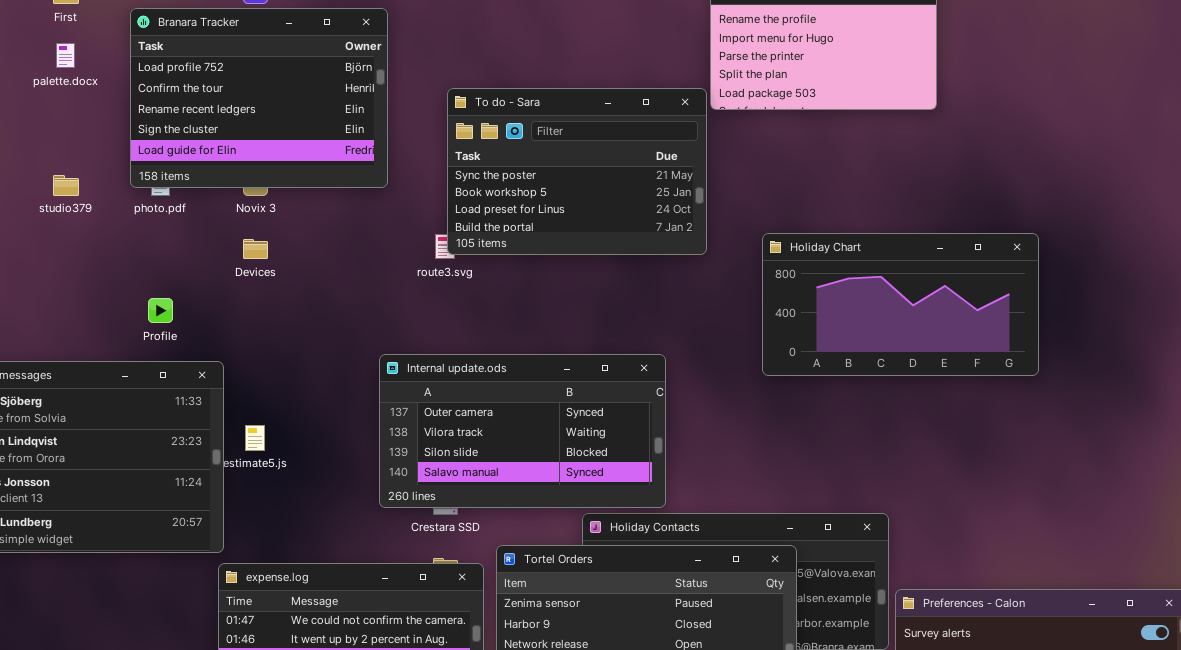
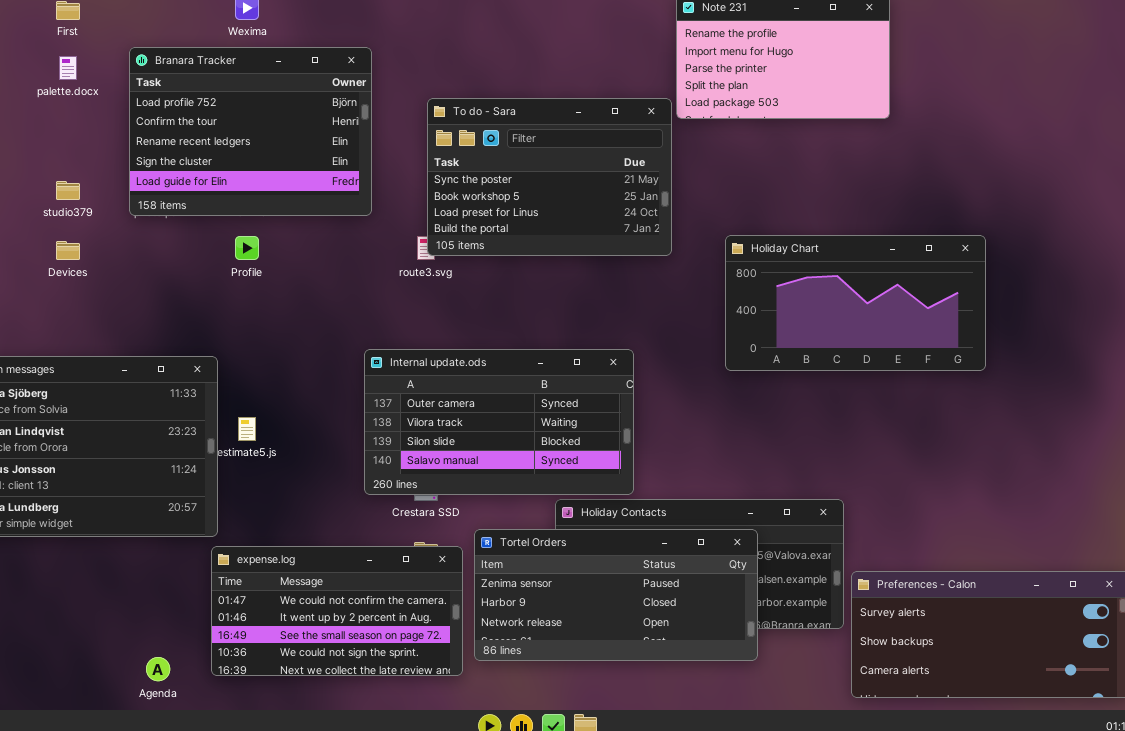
Branara Tracker: [130,8,388,188] -> [129,47,372,216], moved
Devices: [243,239,268,259] -> [56,241,80,260], moved
Profile: [148,298,173,323] -> [235,236,259,260], moved

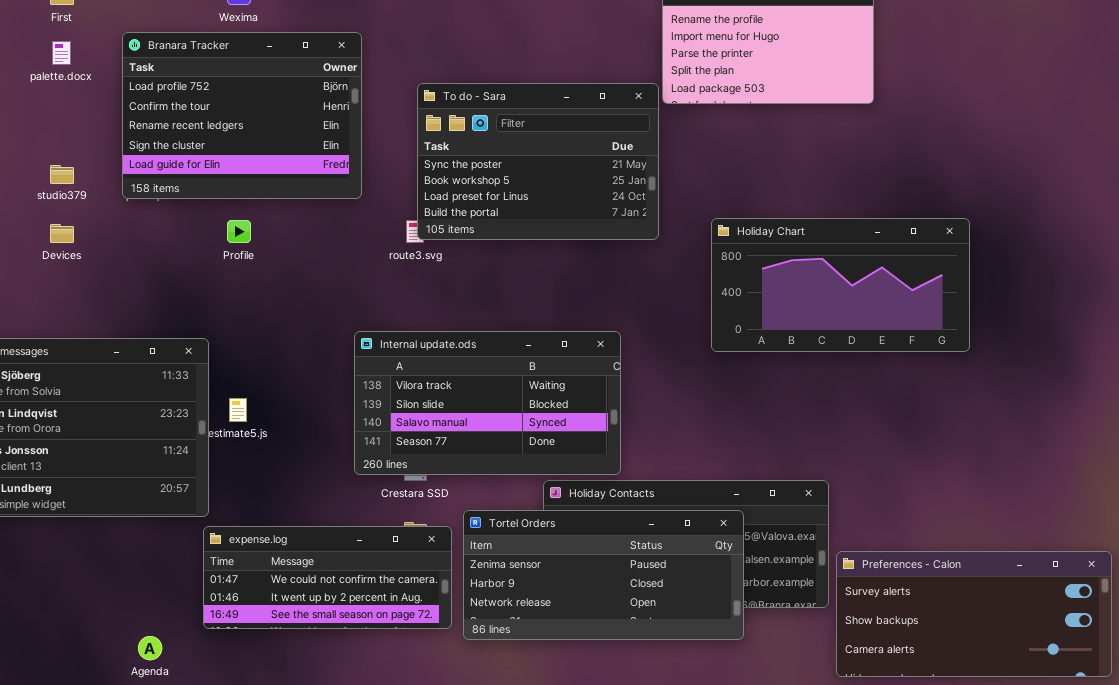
Internal update.ods: [364,349,634,495] -> [354,331,621,475], scrolled down 1 row
expense.log: [211,546,463,676] -> [203,526,452,629], resized

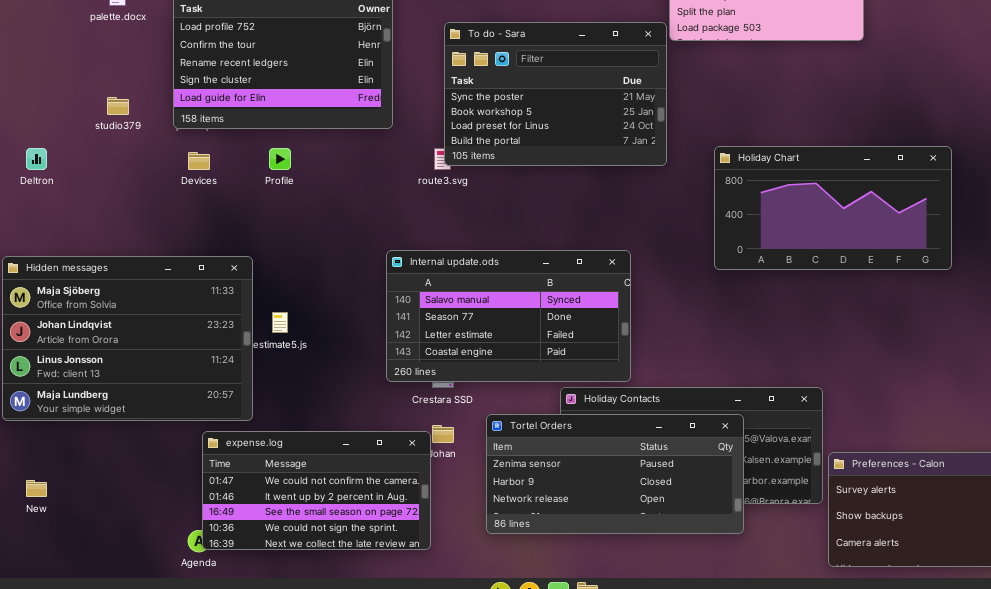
Devices: [50,224,74,243] -> [188,152,210,170], moved
Internal update.ods: [354,331,621,475] -> [386,250,631,382], scrolled down 2 rows
expense.log: [203,526,452,629] -> [202,431,431,550], moved, resized

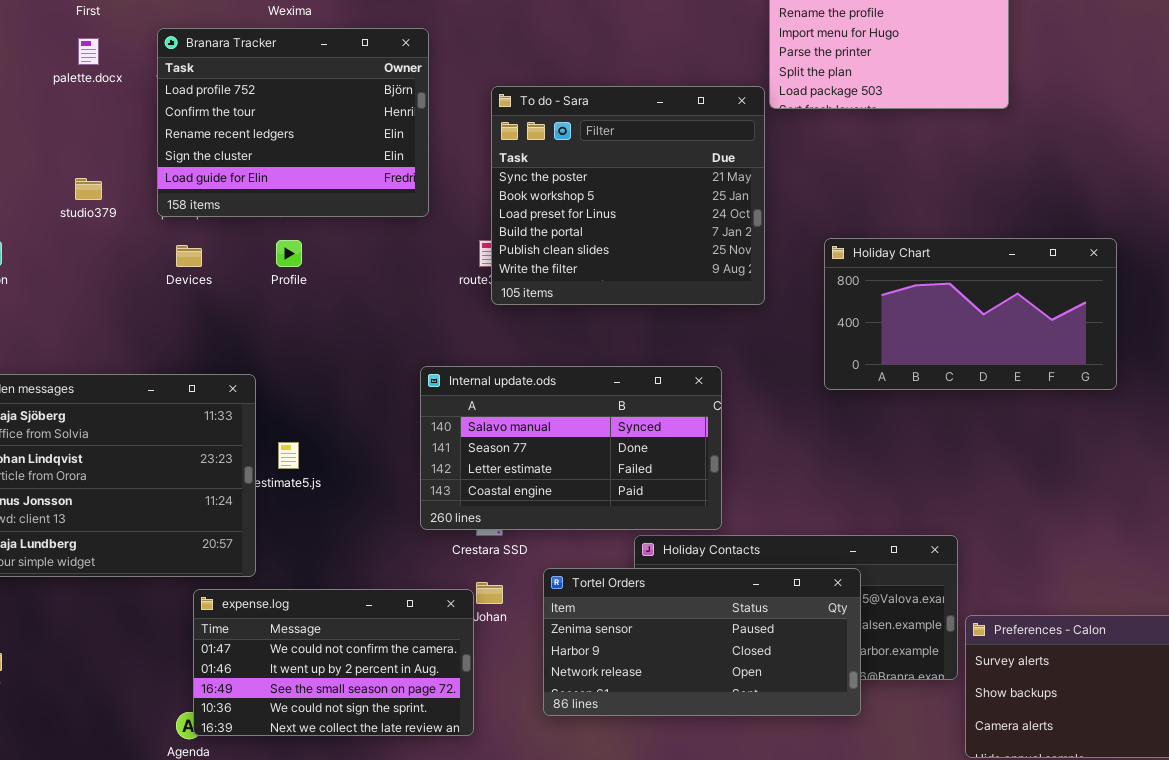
To do - Sara: [444,22,667,166] -> [491,86,765,305], resized

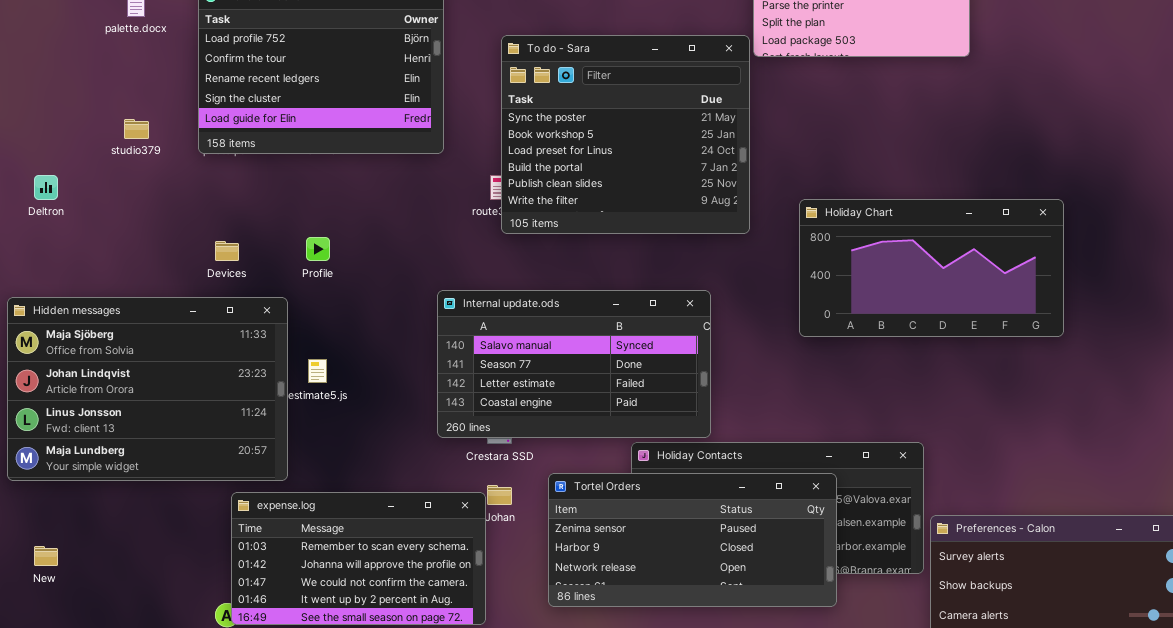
Holiday Chart: [824,238,1117,390] -> [799,199,1064,337], moved
Profile: [276,240,302,267] -> [306,237,330,261], moved
Devices: [176,245,202,267] -> [215,241,239,261], moved
expense.log: [193,589,474,736] -> [231,492,486,625], scrolled up 2 rows

